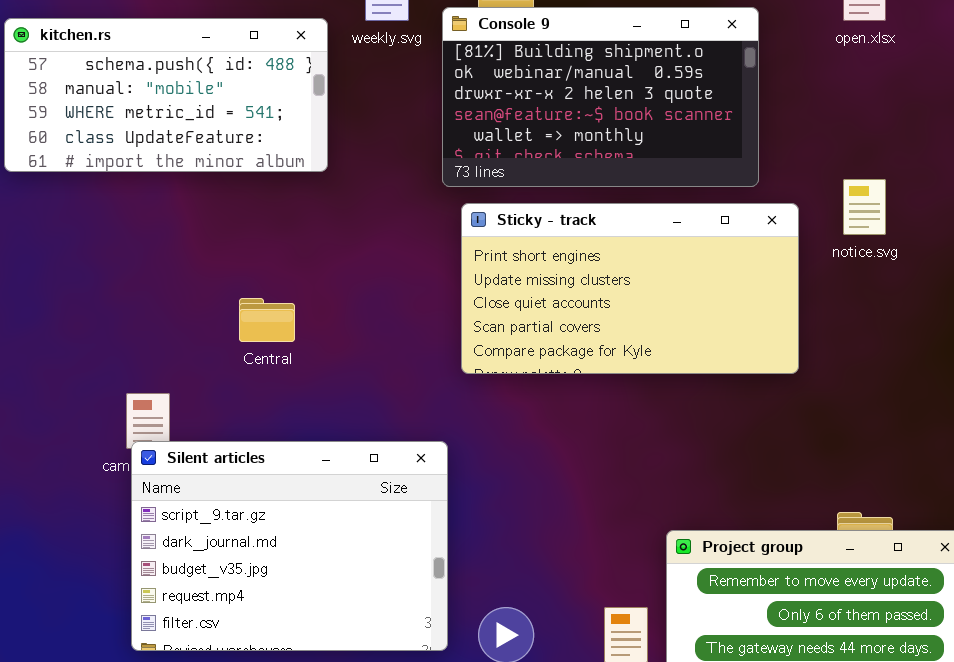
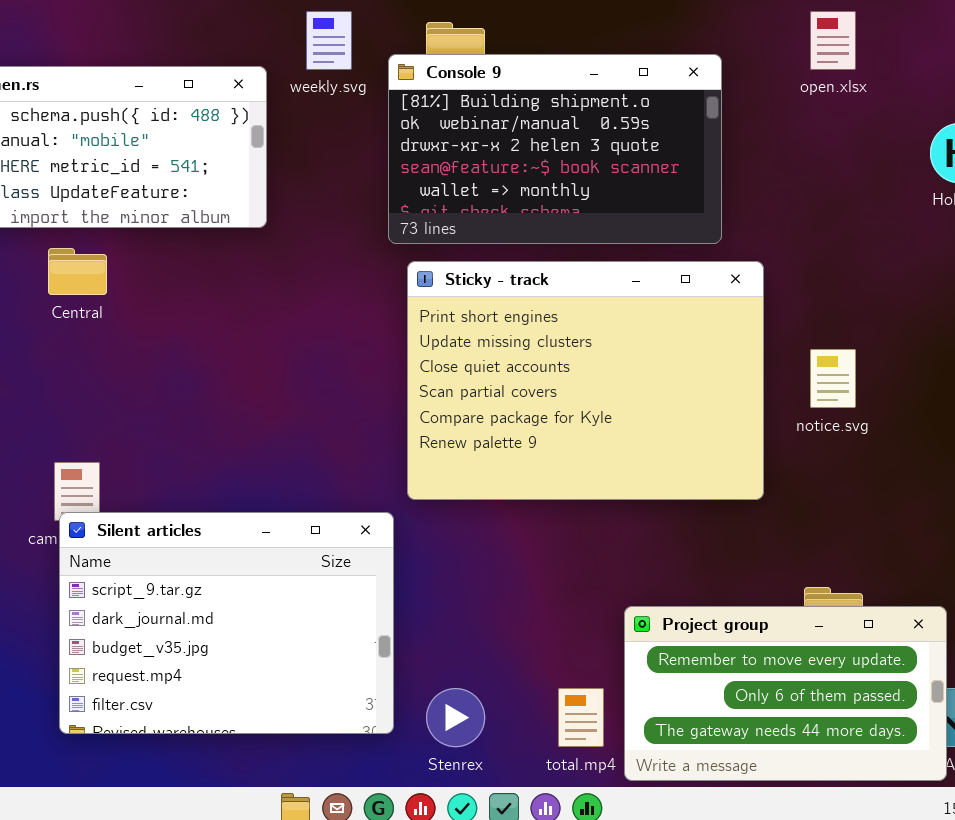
notice.svg: [843,179,886,235] -> [810,349,856,408], moved
Sticky - track: [461,203,799,374] -> [407,261,764,500], resized
Central: [239,298,295,342] -> [48,248,107,295], moved

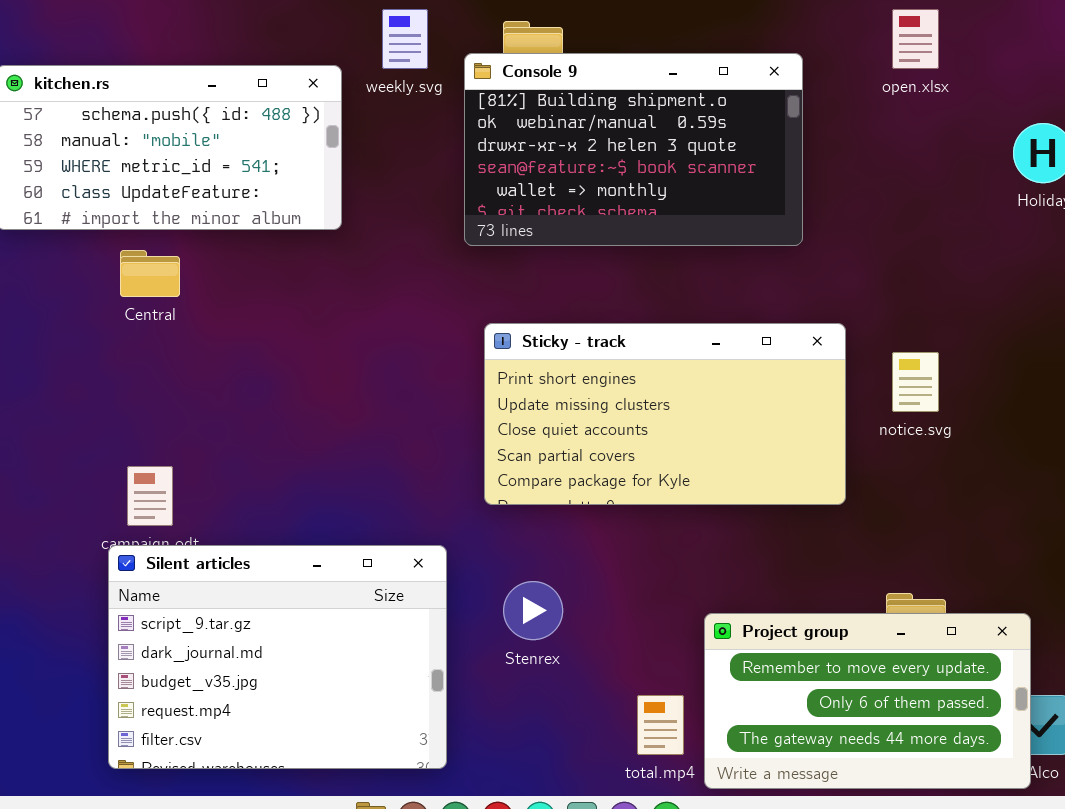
Sticky - track: [407,261,764,500] -> [484,323,846,505], resized
Silent articles: [59,512,394,734] -> [108,545,447,769], moved
Stenrex: [426,688,485,747] -> [503,581,563,640], moved

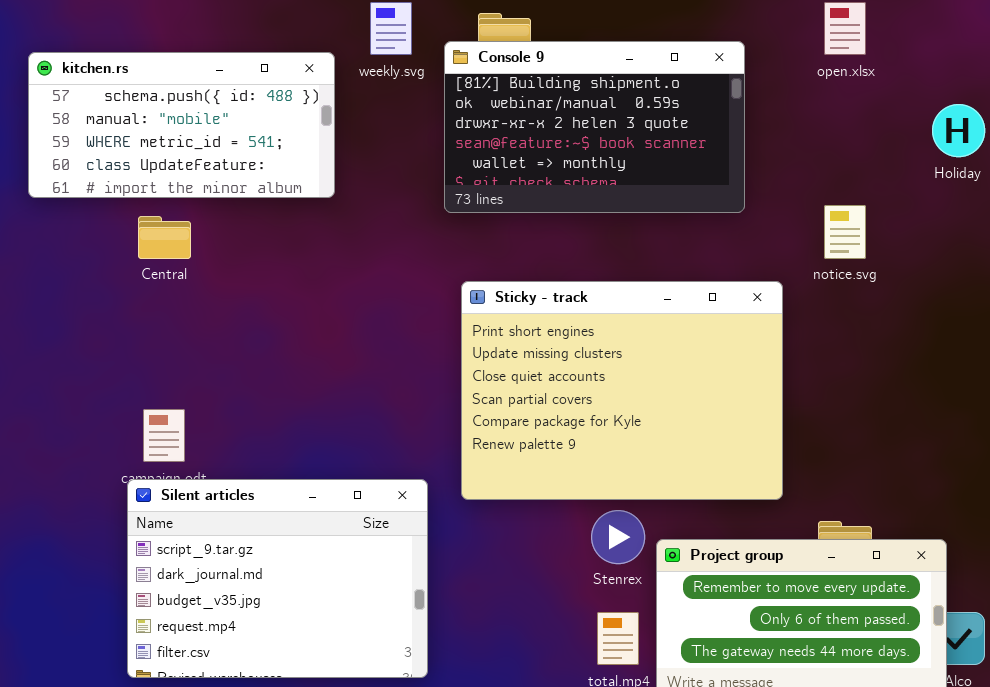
Sticky - track: [484,323,846,505] -> [461,281,783,500], resized
notice.svg: [892,352,939,412] -> [824,205,866,259], moved
Stenrex: [503,581,563,640] -> [591,510,645,564], moved

